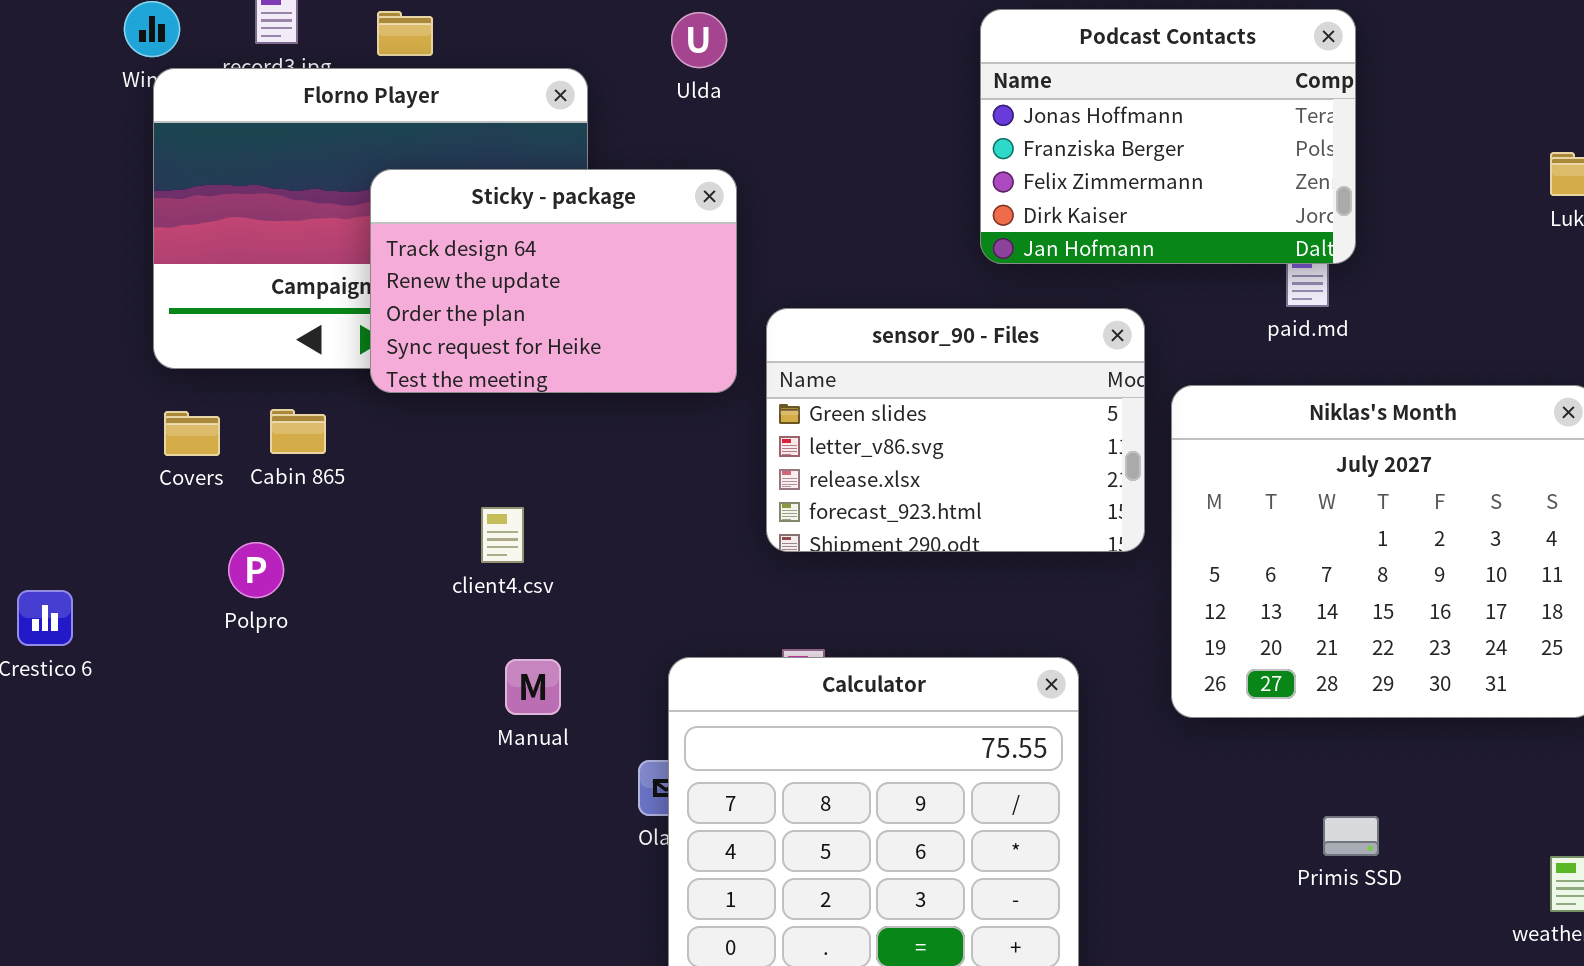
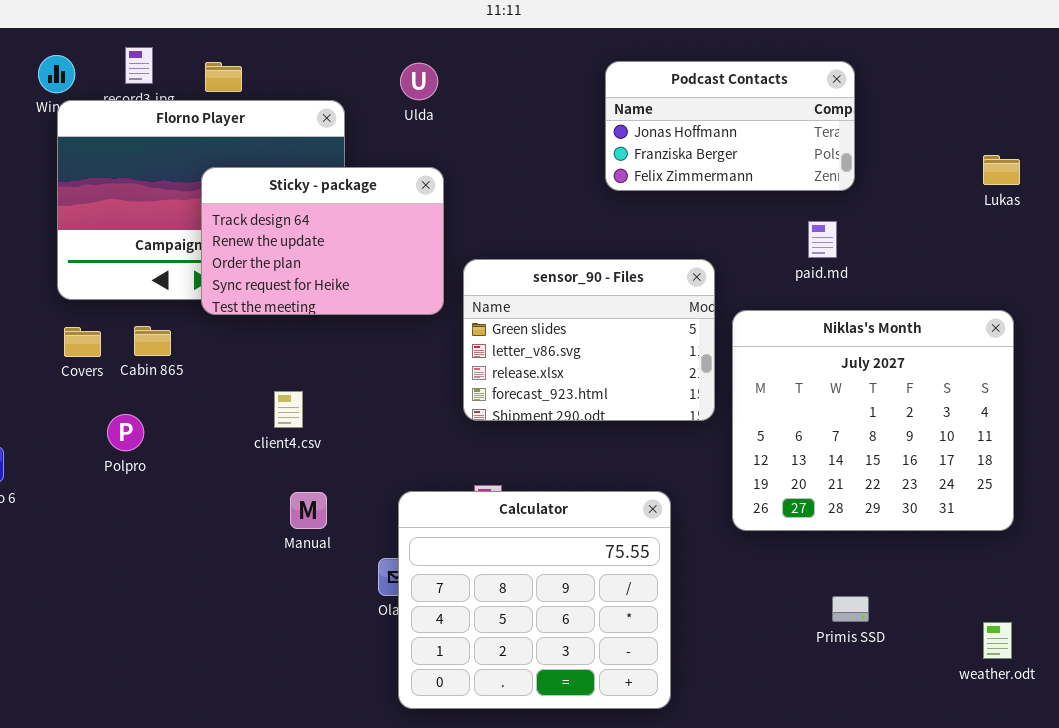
Podcast Contacts: [980,9,1356,264] -> [605,61,855,191], resized

